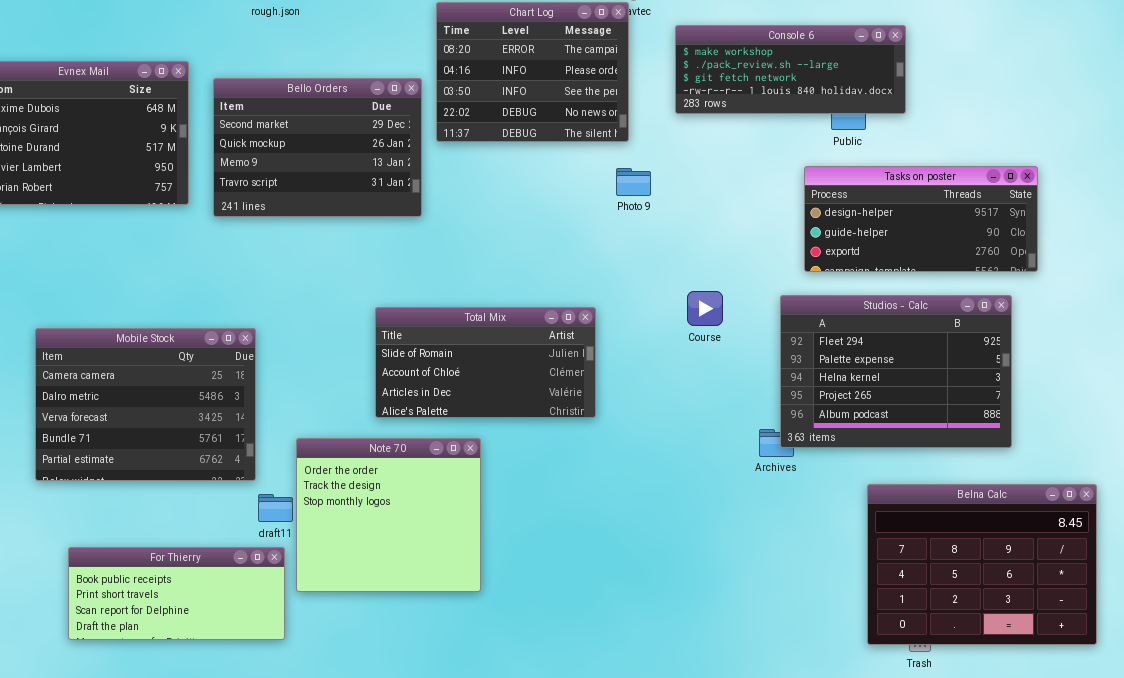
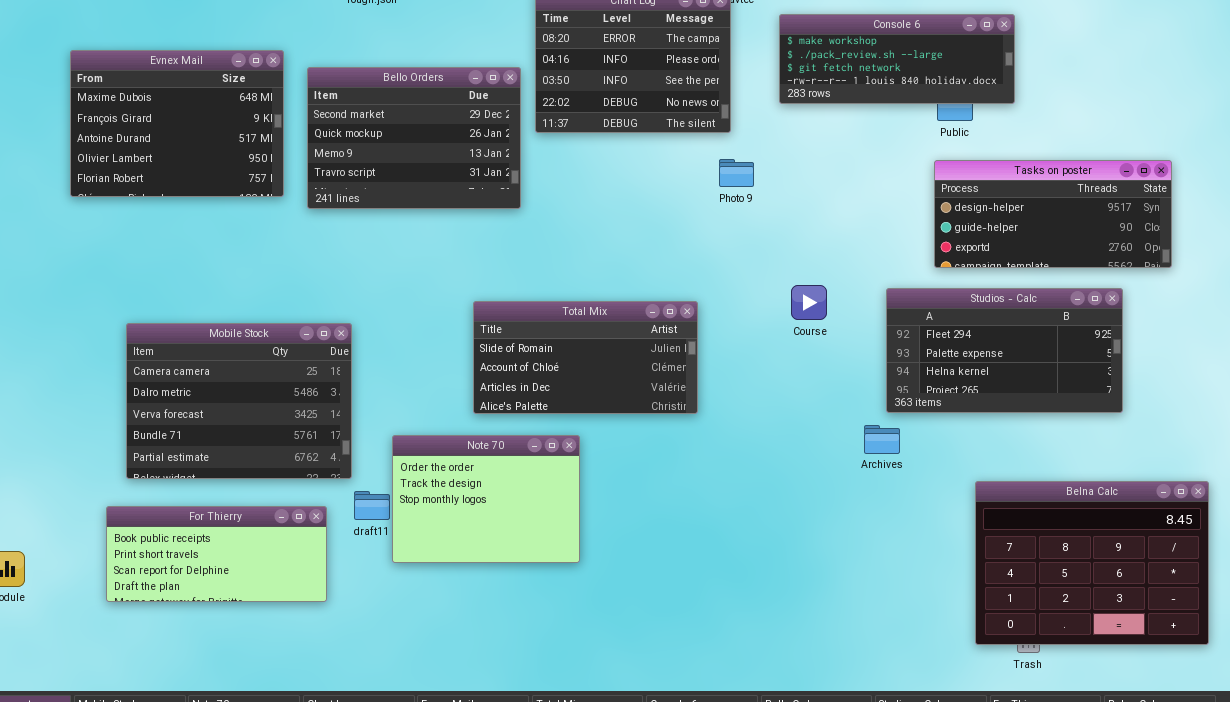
Tasks on poster: [804,166,1038,272] -> [934,160,1172,268], moved
Studios - Calc: [780,295,1012,448] -> [886,288,1123,413], resized
Note 70: [296,438,481,592] -> [392,435,580,563], resized
For Thierry: [68,547,285,640] -> [106,506,327,602], moved

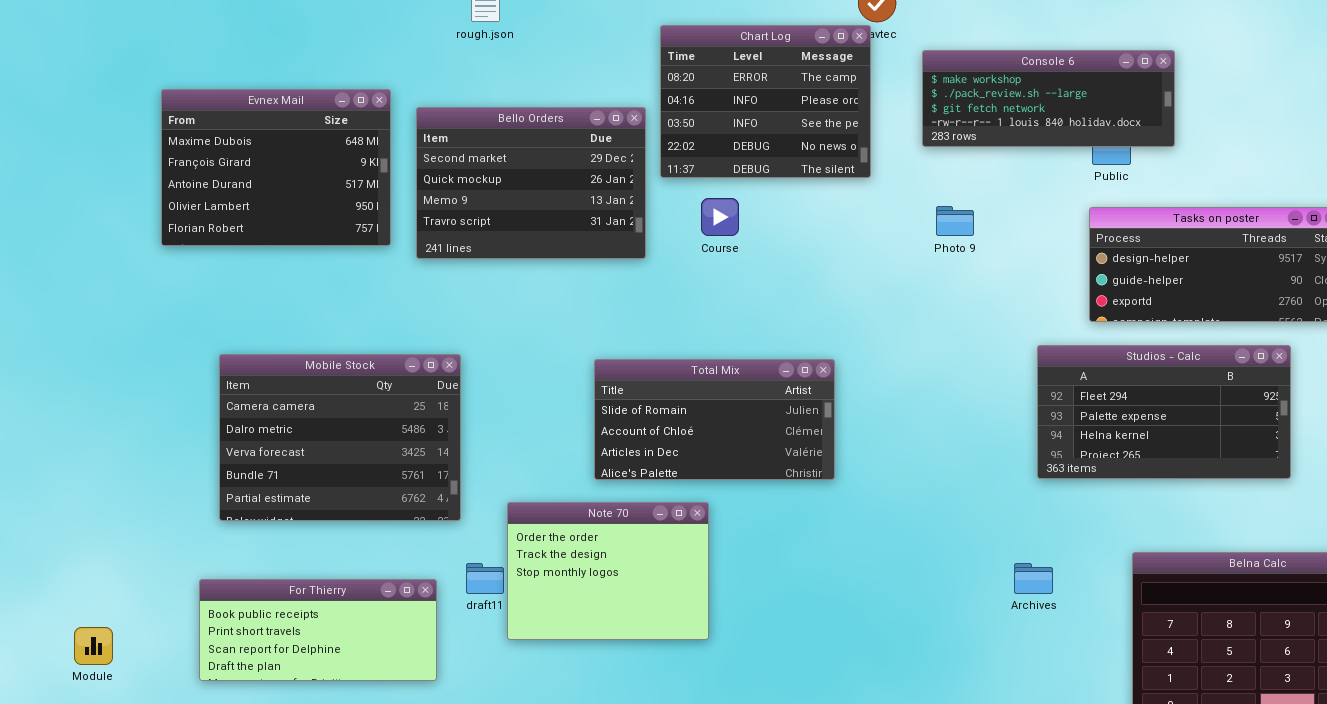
Photo 9: [719,159,754,187] -> [936,206,974,236], moved
Course: [791,285,827,320] -> [701,198,739,236], moved
Mobile Stock: [126,323,352,479] -> [219,354,461,521], moved
Archives: [864,425,900,454] -> [1014,563,1053,594], moved

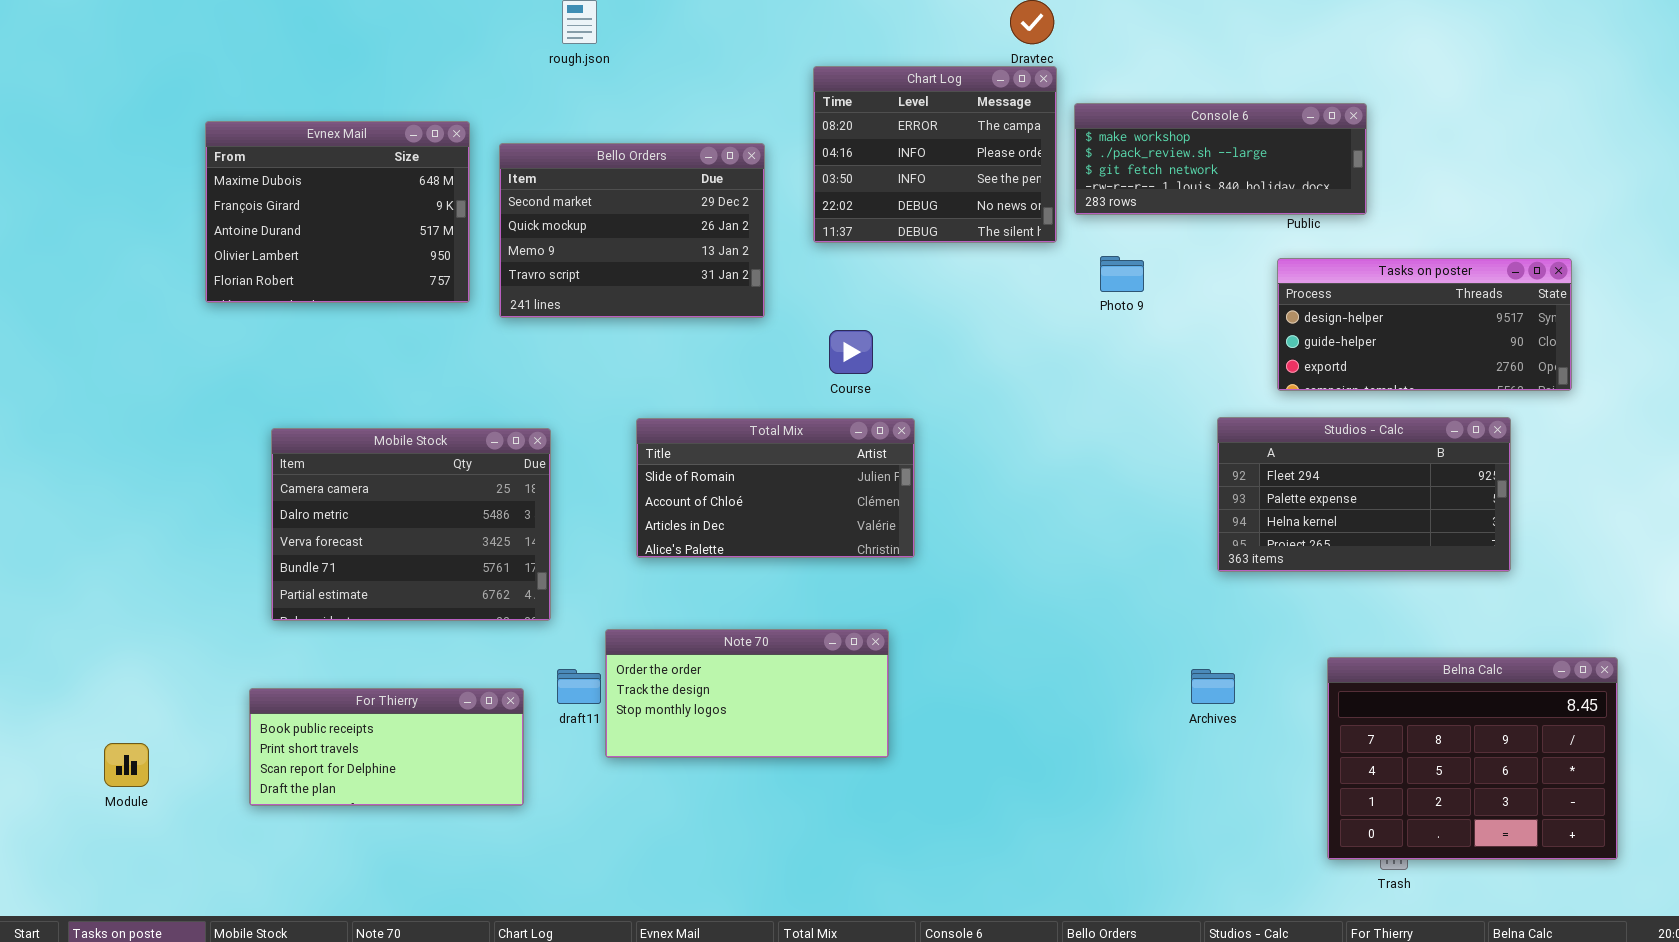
Chart Log: [660,25,871,178] -> [813,66,1057,243], moved
Console 6: [922,50,1175,147] -> [1074,103,1367,215], moved
Course: [701,198,739,236] -> [829,330,873,374], moved
Total Mix: [594,359,835,480] -> [636,418,915,558], moved
Note 70: [507,502,709,640] -> [605,629,889,758], resized

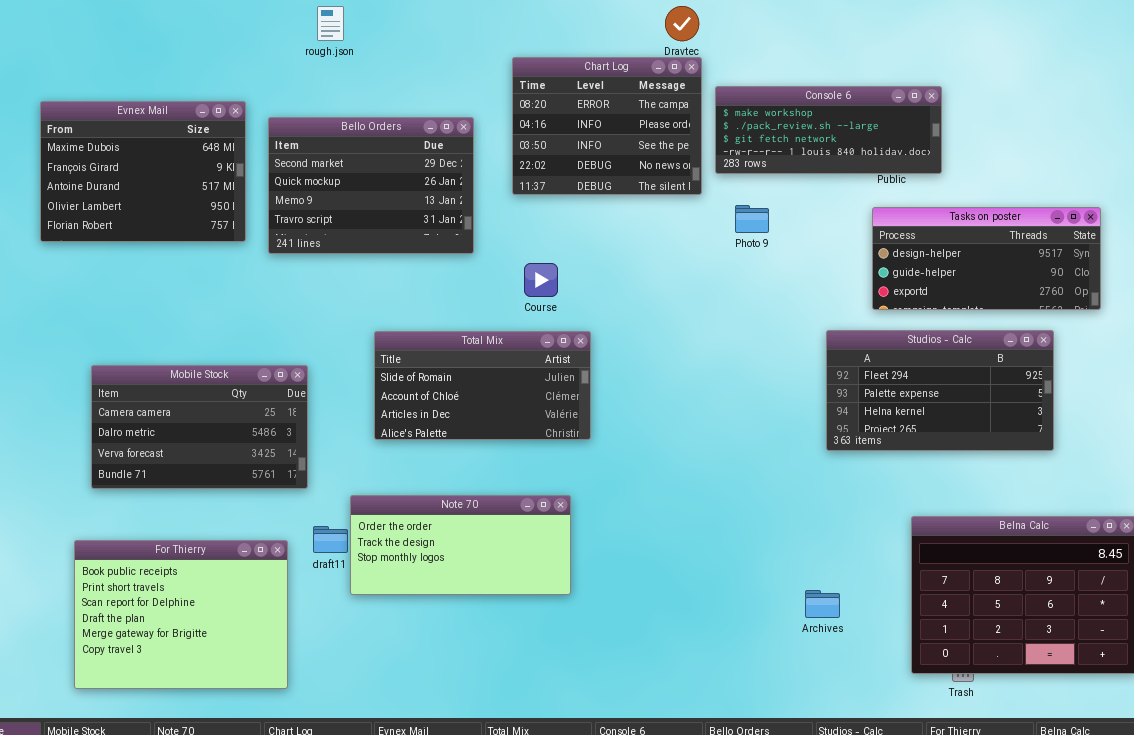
Mobile Stock: [271,428,551,621] -> [91,365,308,489], resized
Archives: [1191,669,1235,704] -> [805,590,840,618], moved
For Thierry: [249,688,524,806] -> [74,540,288,689], resized

